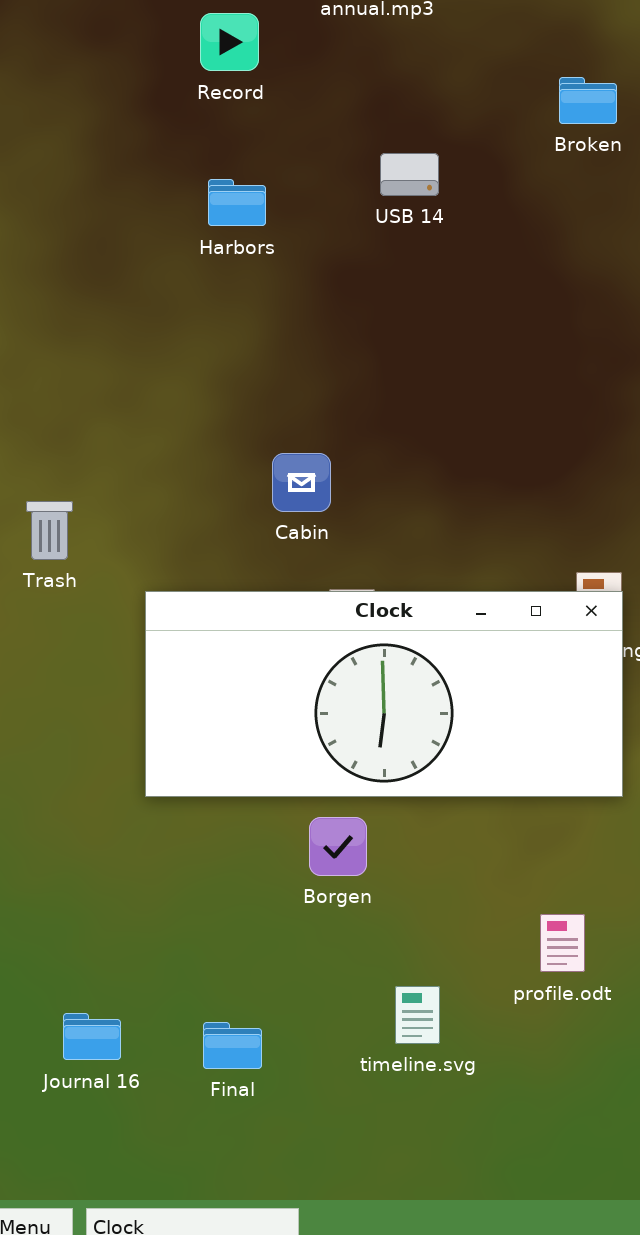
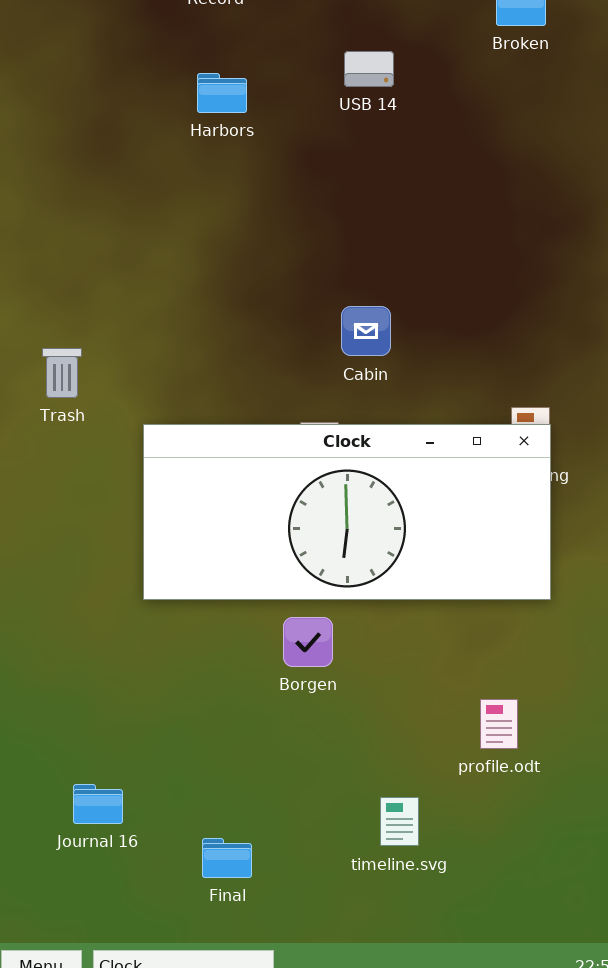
Cabin: [272,453,331,512] -> [341,306,391,356], moved
timeline.svg: [395,986,440,1044] -> [380,797,419,846], moved
Final: [203,1022,262,1069] -> [202,838,252,878], moved

